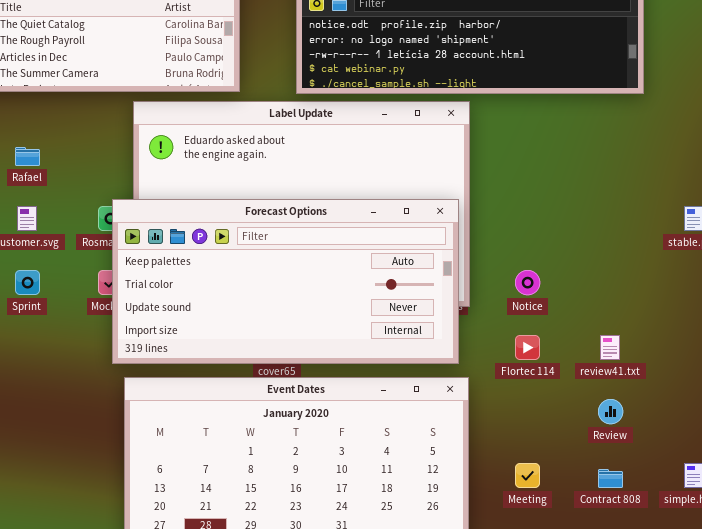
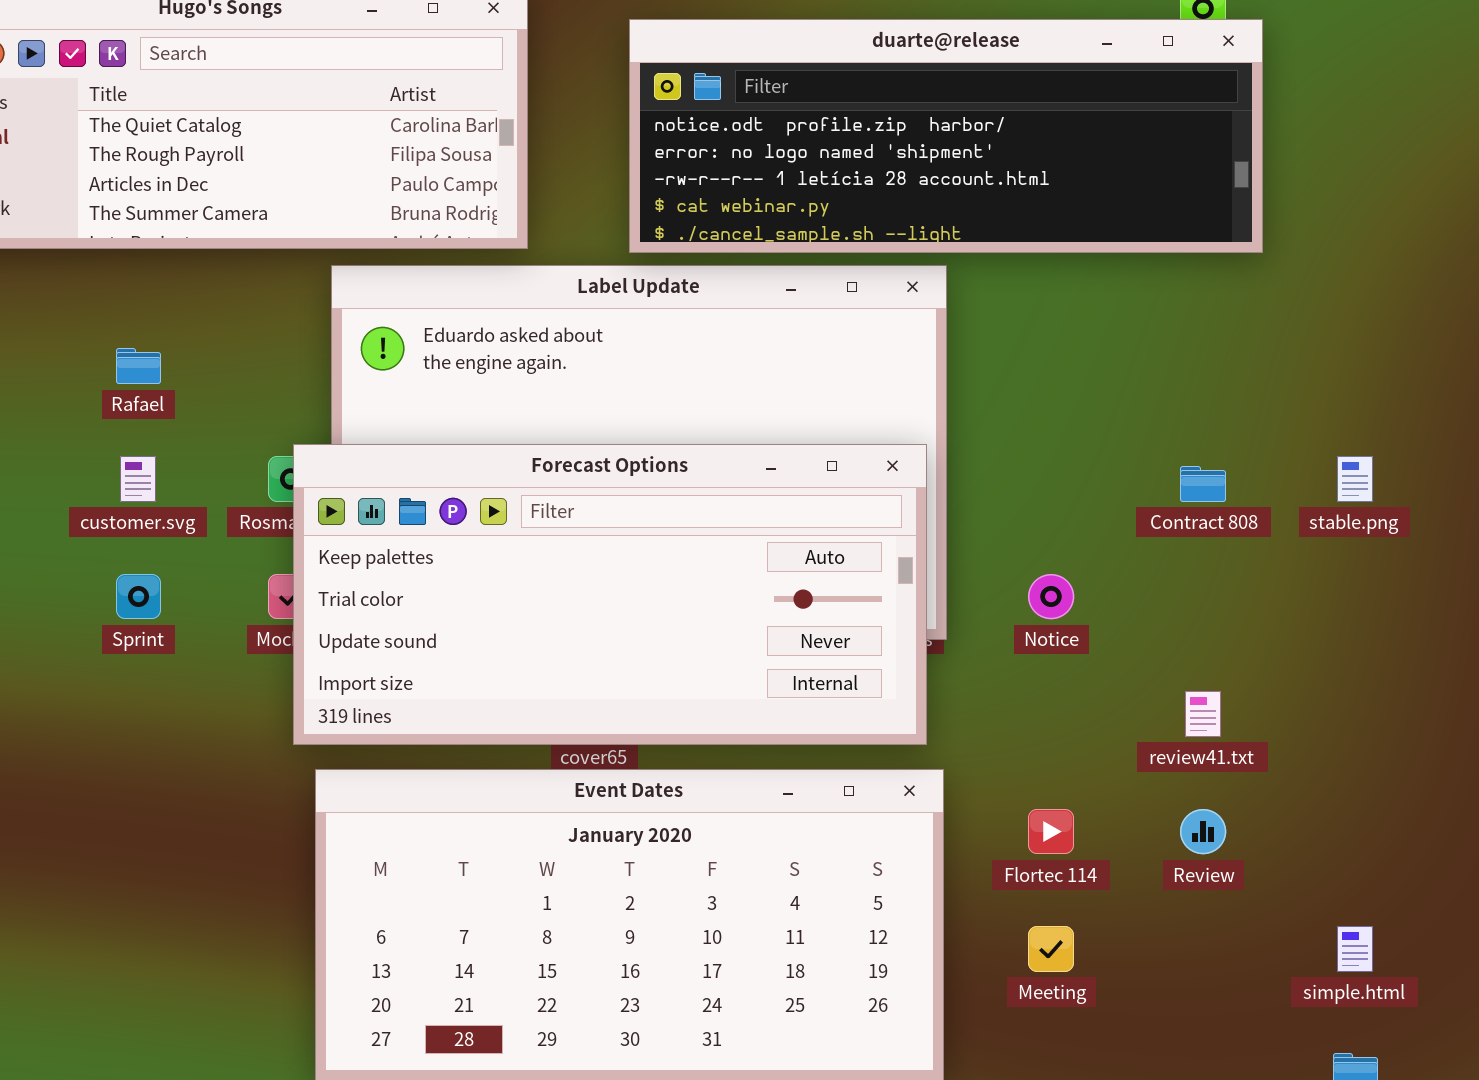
Flortec 114: [515,335,540,360] -> [1028,809,1074,854], moved
Contract 808: [598,469,623,488] -> [1180,466,1226,502], moved

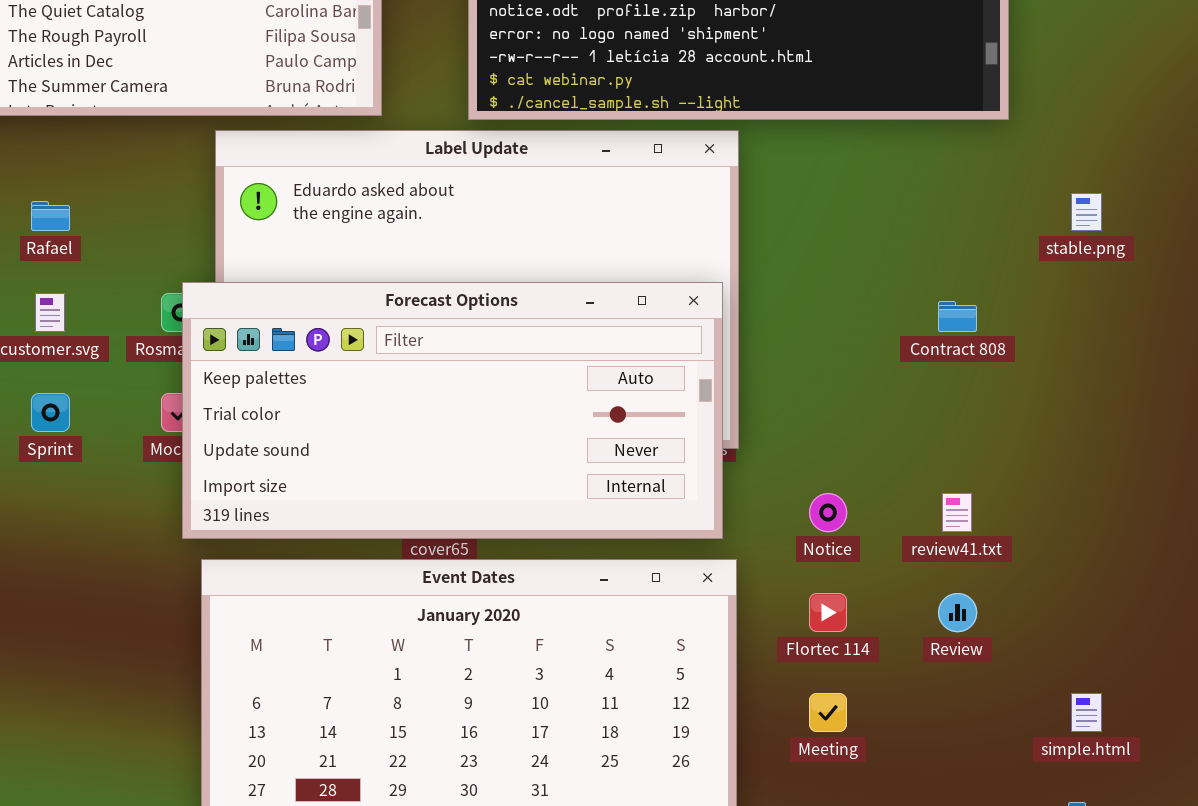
stable.png: [1337,456,1373,502] -> [1071,193,1102,231], moved
Notice: [1028,574,1074,619] -> [809,493,847,532], moved

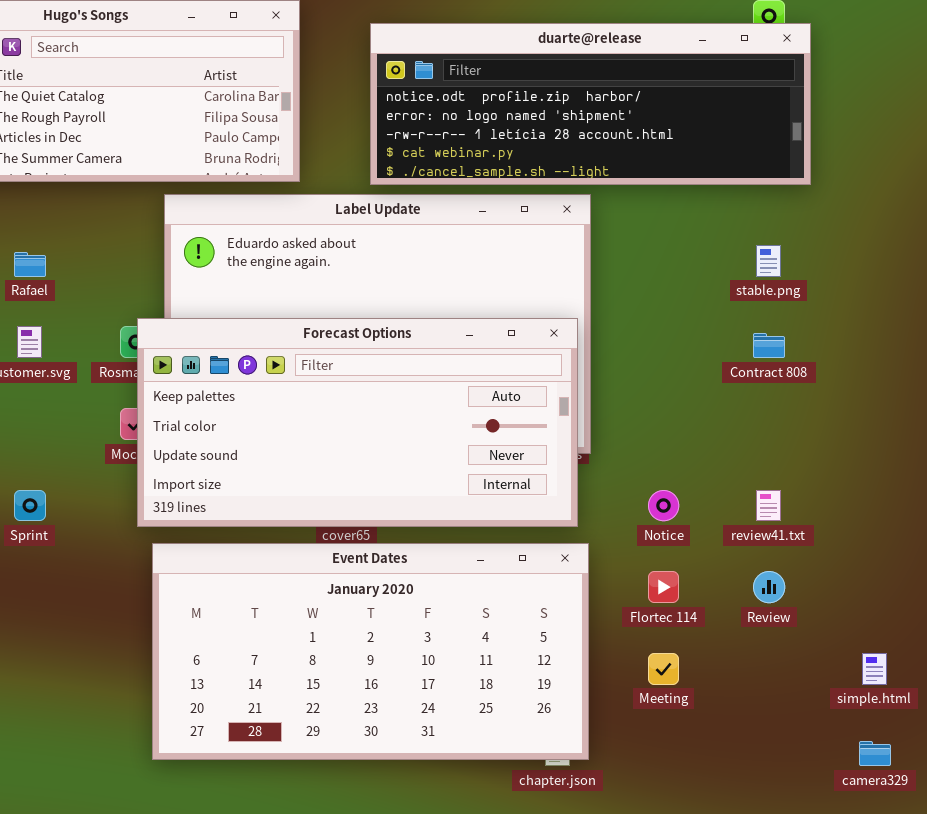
stable.png: [1071,193,1102,231] -> [756,245,781,277], moved
Sprint: [31,393,70,432] -> [14,490,46,521], moved

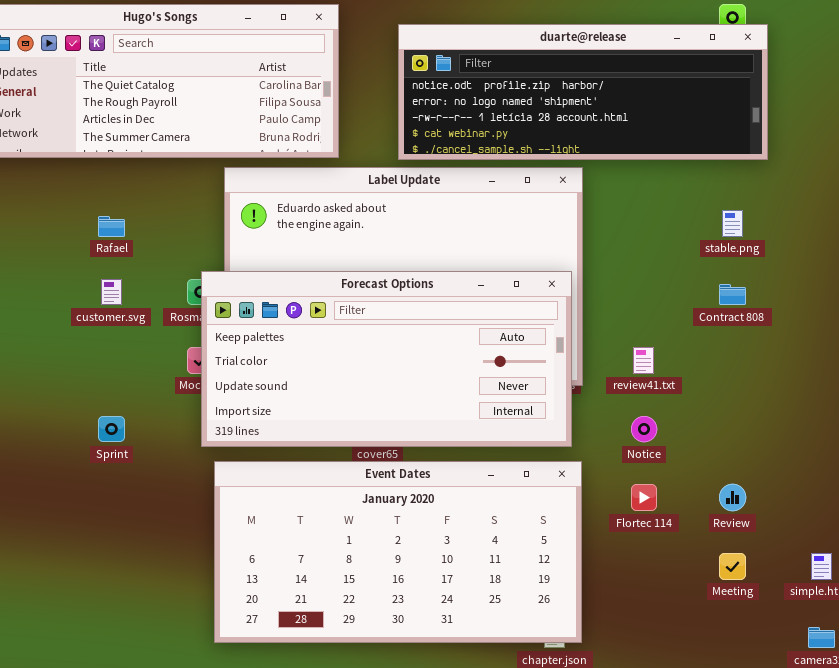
review41.txt: [756,490,781,521] -> [633,347,654,374], moved
Meeting: [648,653,679,685] -> [719,553,746,580], moved

